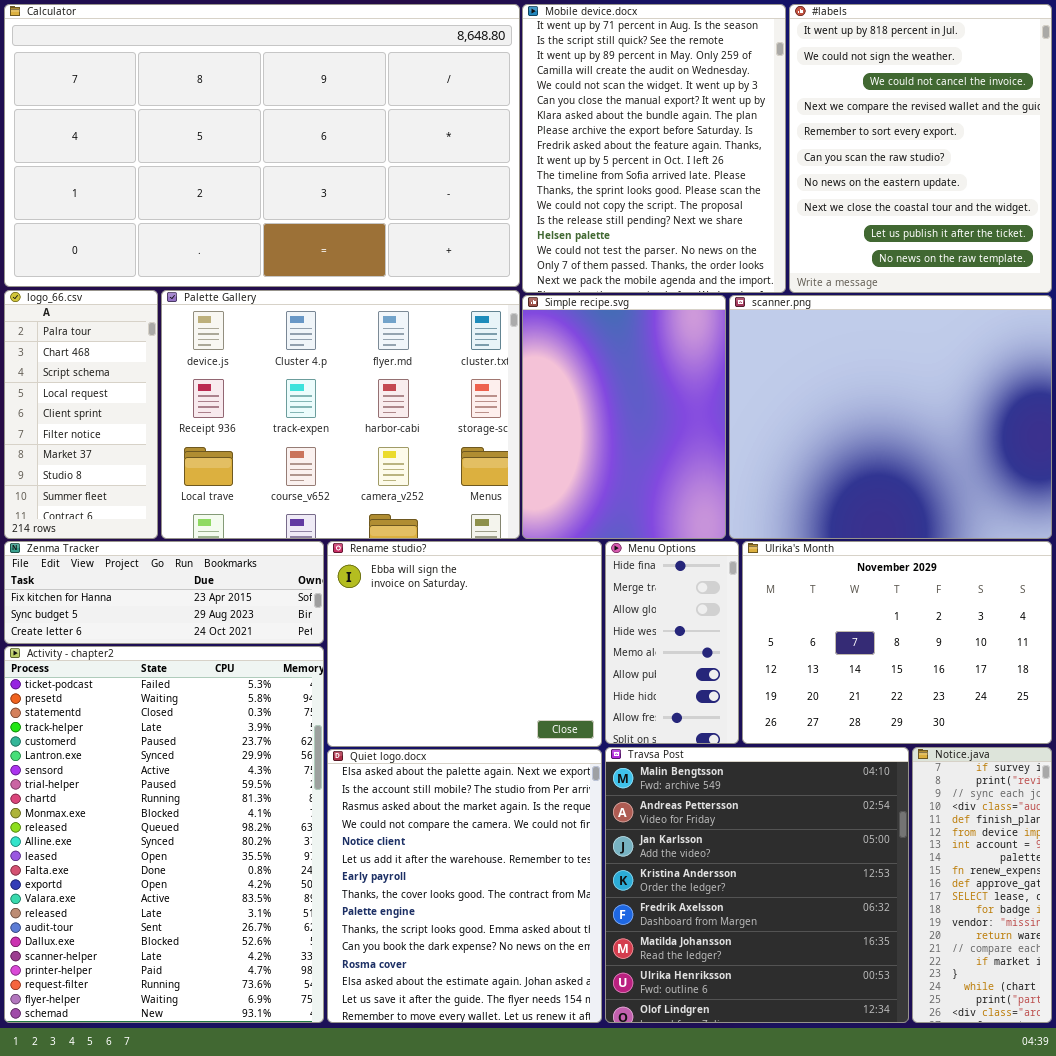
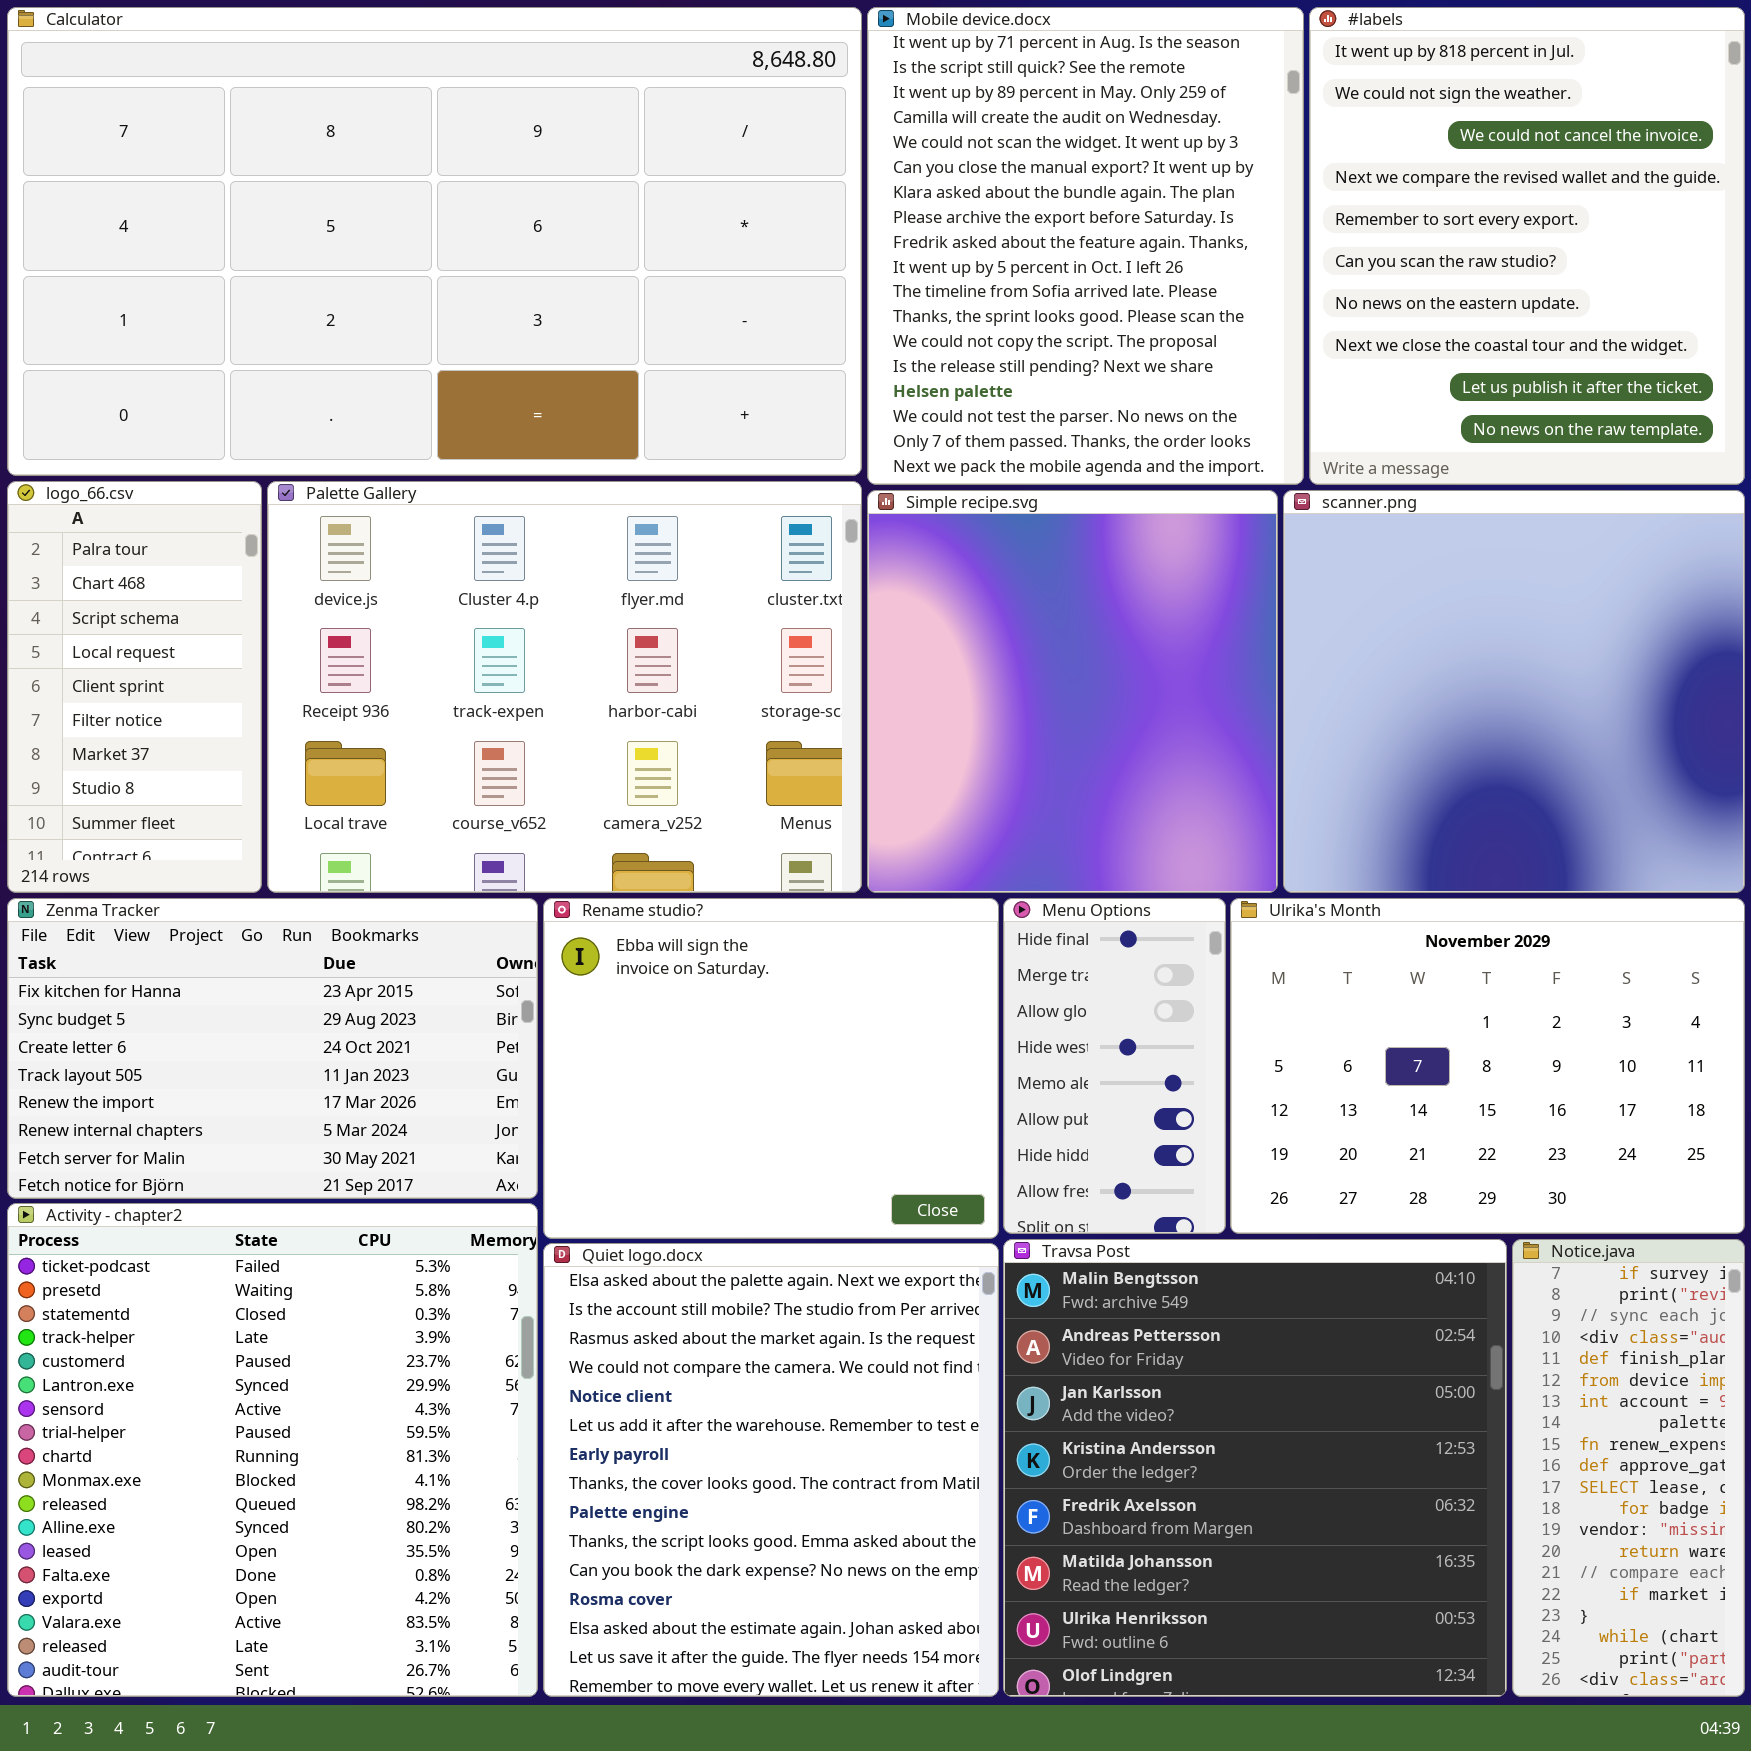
Simple recipe.svg: [522,295,726,539] -> [867,490,1278,893], resized
scanner.png: [729,295,1052,539] -> [1283,490,1745,893], resized
Zenma Tracker: [4,541,324,644] -> [7,898,538,1199], resized
Activity - chapter2: [4,646,324,1023] -> [7,1203,538,1697], resized

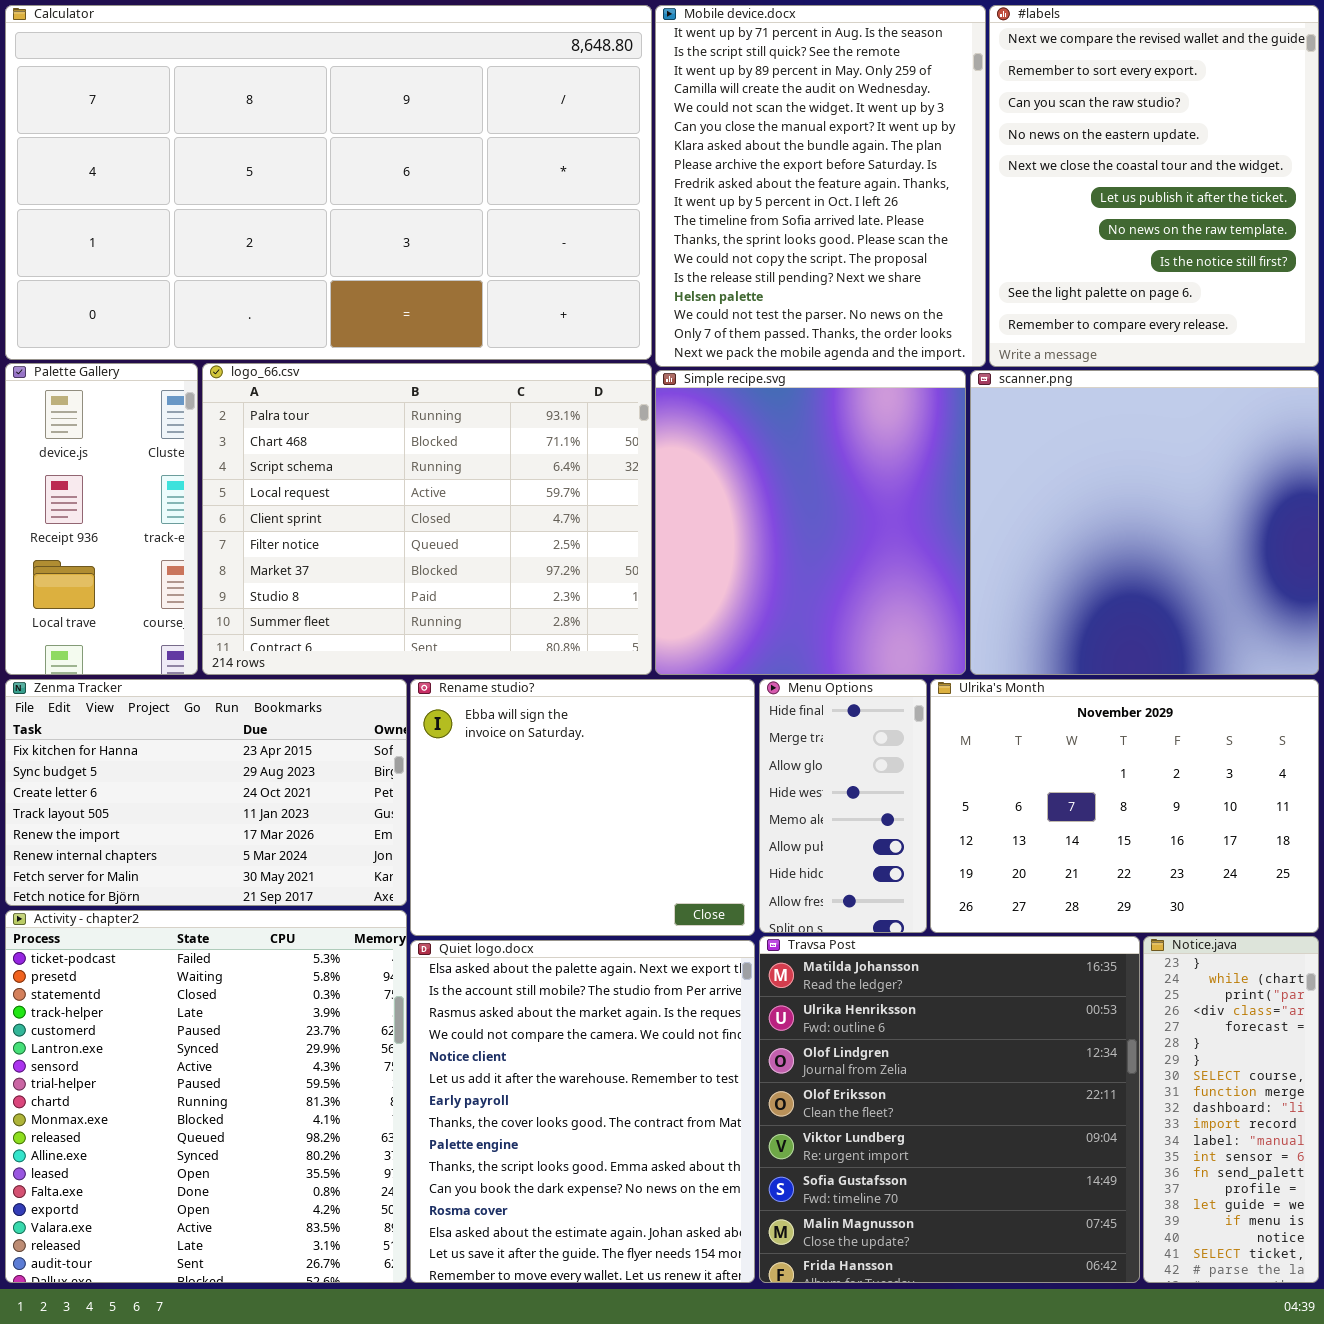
#labels: [1309,7,1745,485] -> [989,5,1319,367], scrolled down 3 rows
logo_66.csv: [7,481,262,893] -> [202,363,652,675], moved, resized
Palette Gallery: [267,481,862,893] -> [5,363,198,675], moved, resized
Travsa Post: [1003,1239,1507,1697] -> [759,936,1140,1283], scrolled down 5 rows
Notice.java: [1512,1239,1745,1697] -> [1143,936,1319,1283], scrolled down 16 rows

